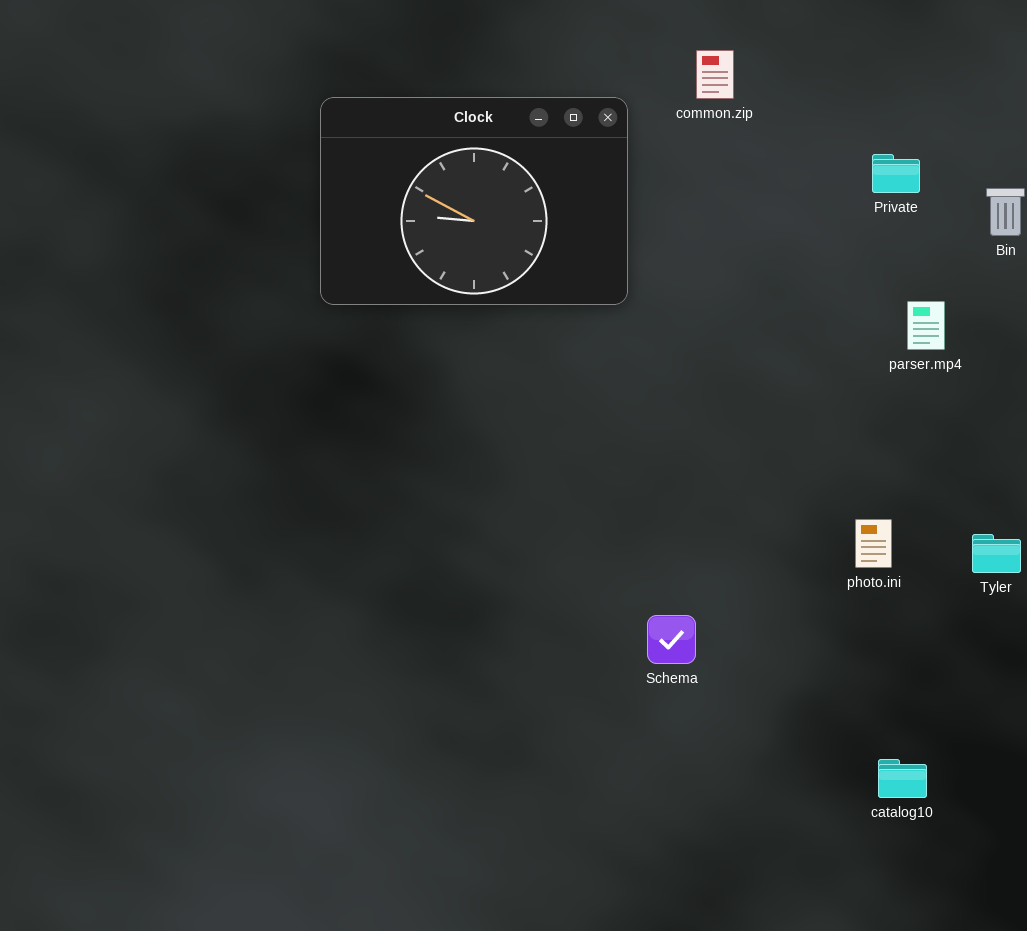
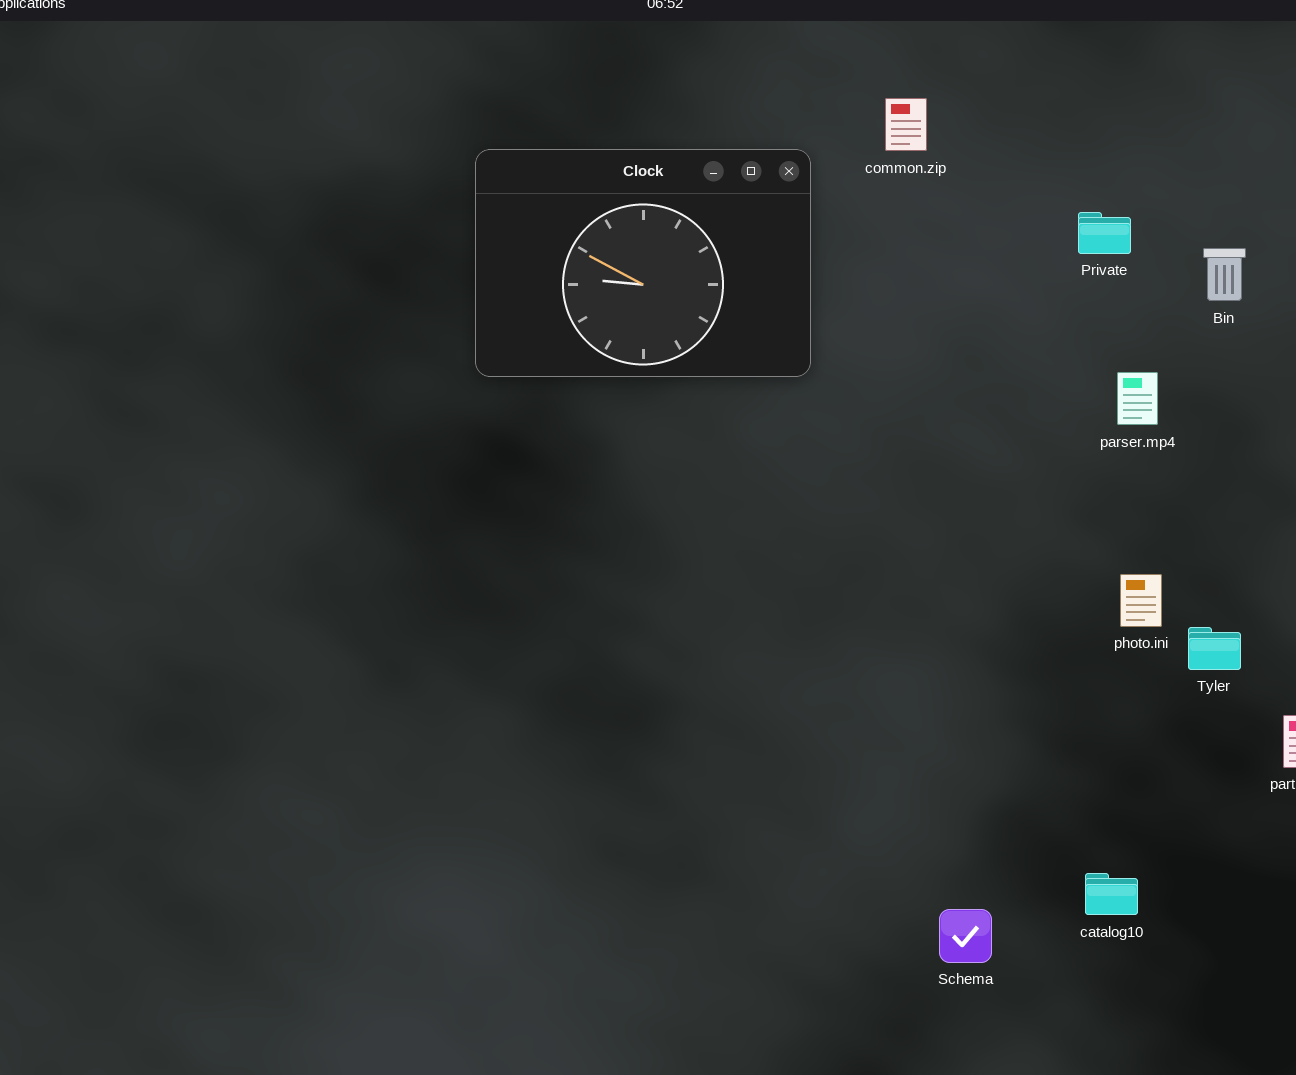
photo.ini: [855,519,892,568] -> [1120,574,1162,627], moved
Schema: [647,615,696,664] -> [939,909,992,963], moved

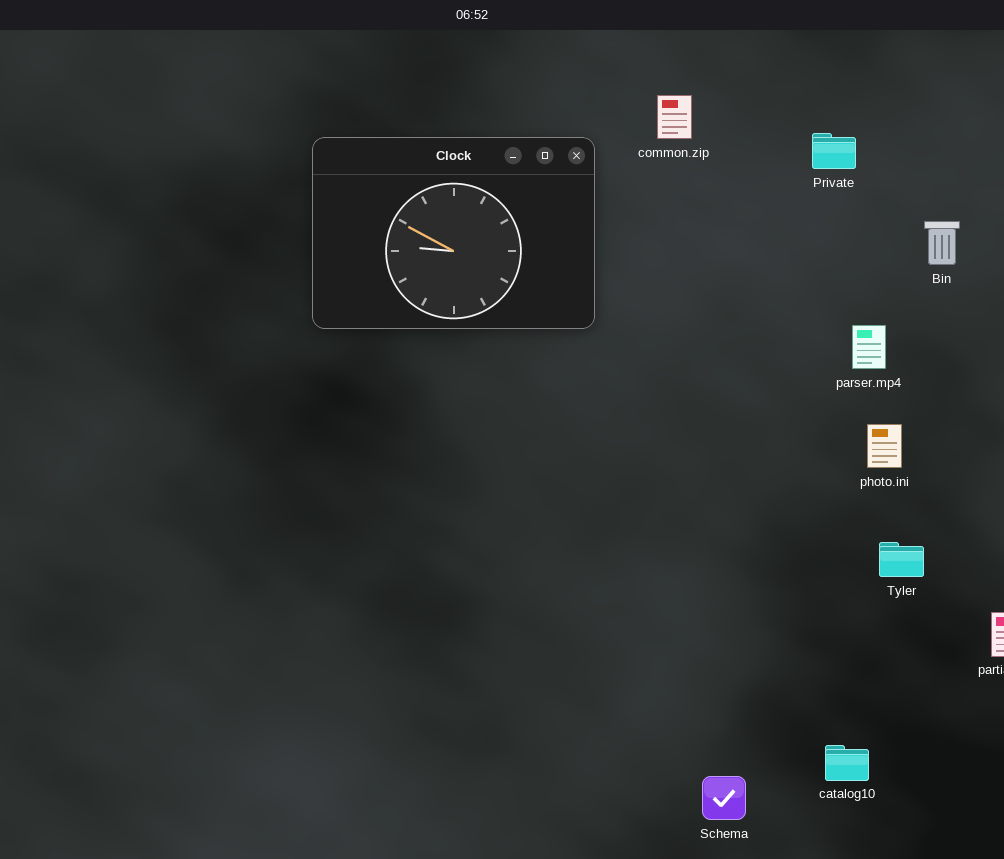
Private: [1078,212,1131,254] -> [812,133,856,169], moved
photo.ini: [1120,574,1162,627] -> [867,424,902,468], moved
Tyler: [1188,627,1241,670] -> [879,542,924,577], moved

